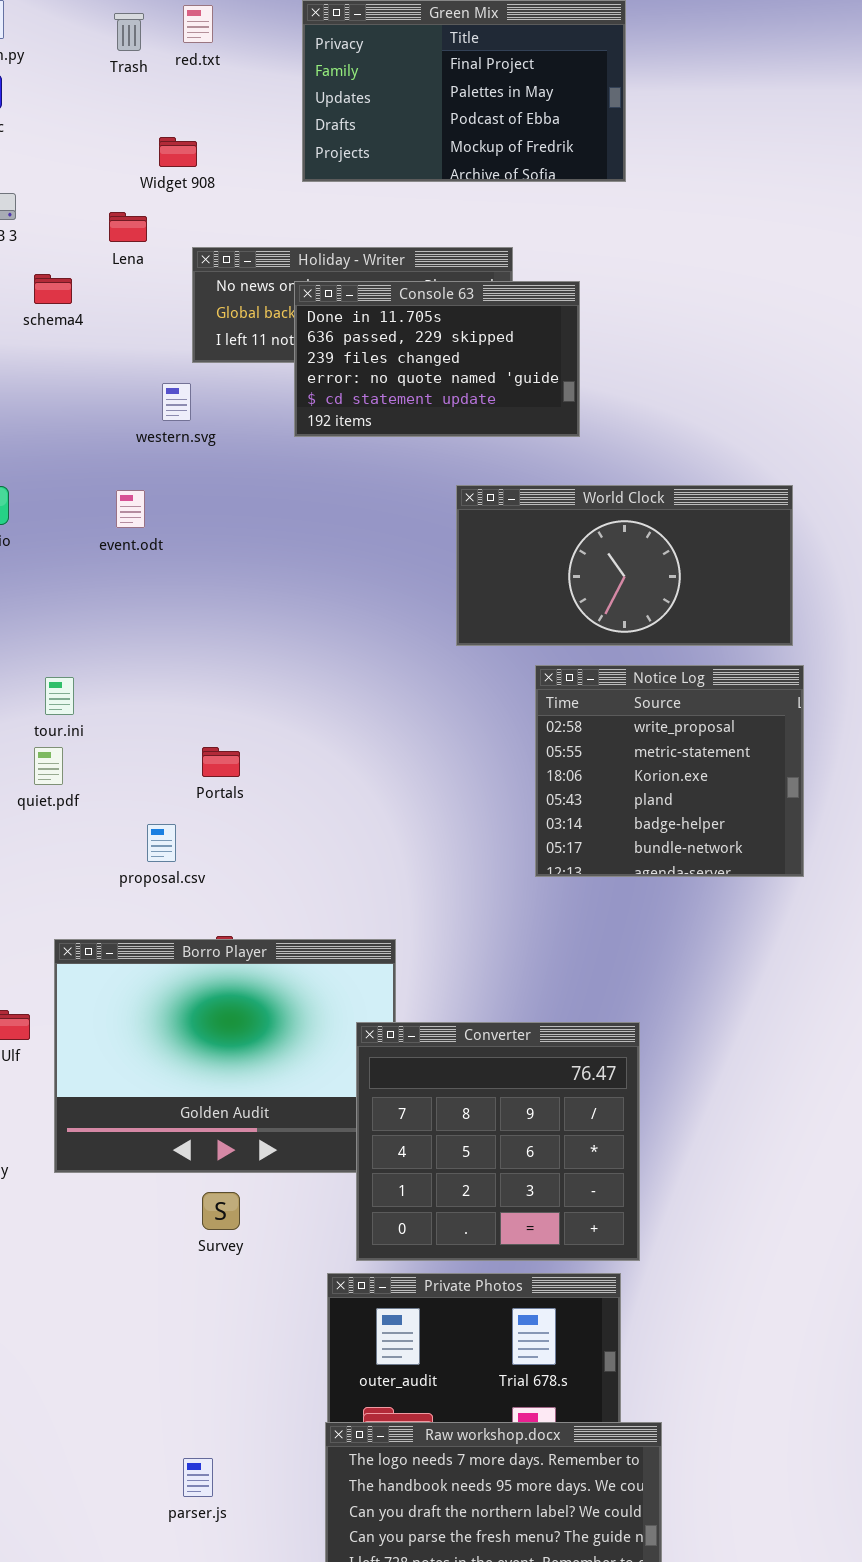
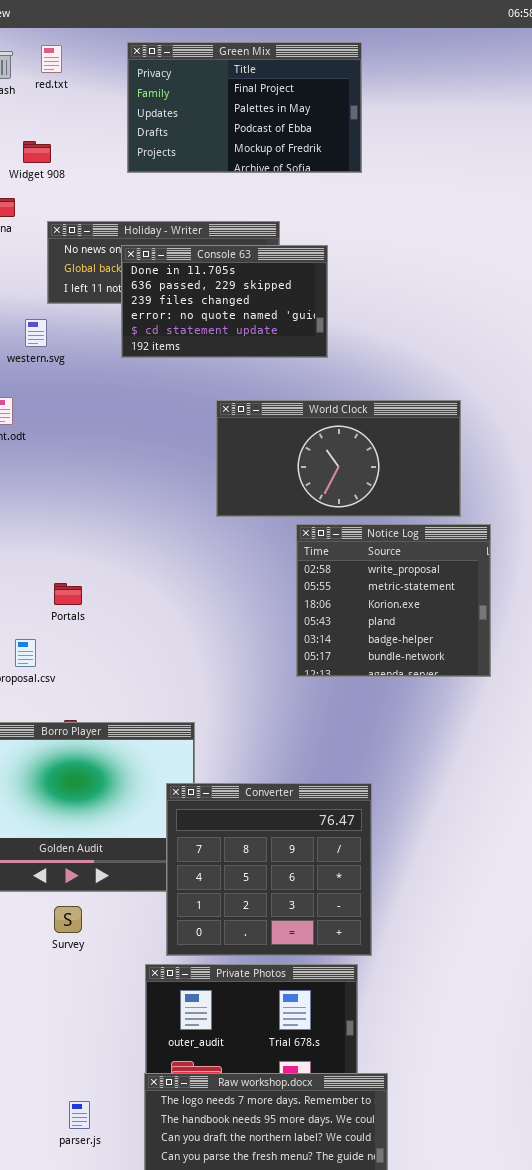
World Clock: [456,485,793,646] -> [216,400,461,517], moved
parser.js: [183,1458,213,1497] -> [69,1101,90,1129], moved

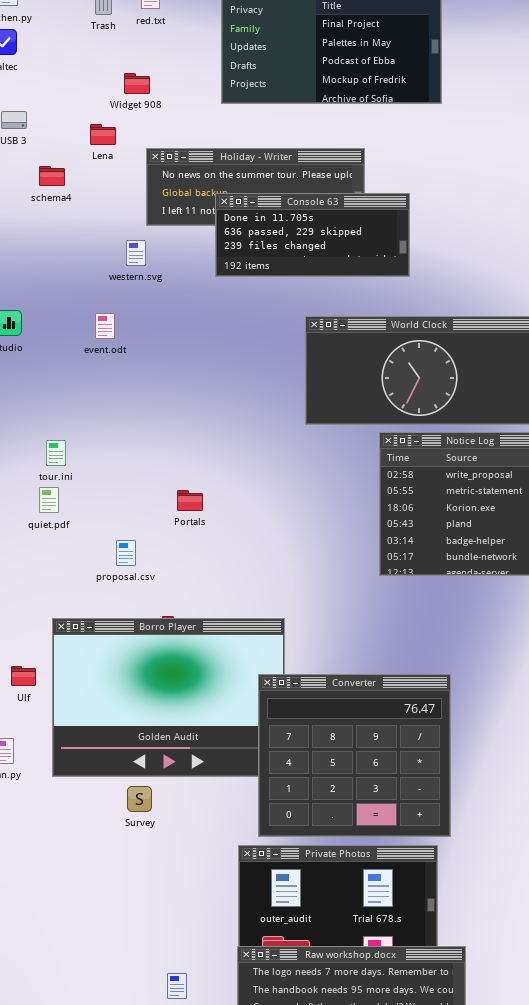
Console 63: [121,245,328,358] -> [215,193,410,277], resized
Portals: [54,583,82,605] -> [177,490,203,511], moved
Survey: [54,906,82,933] -> [127,786,152,812], moved

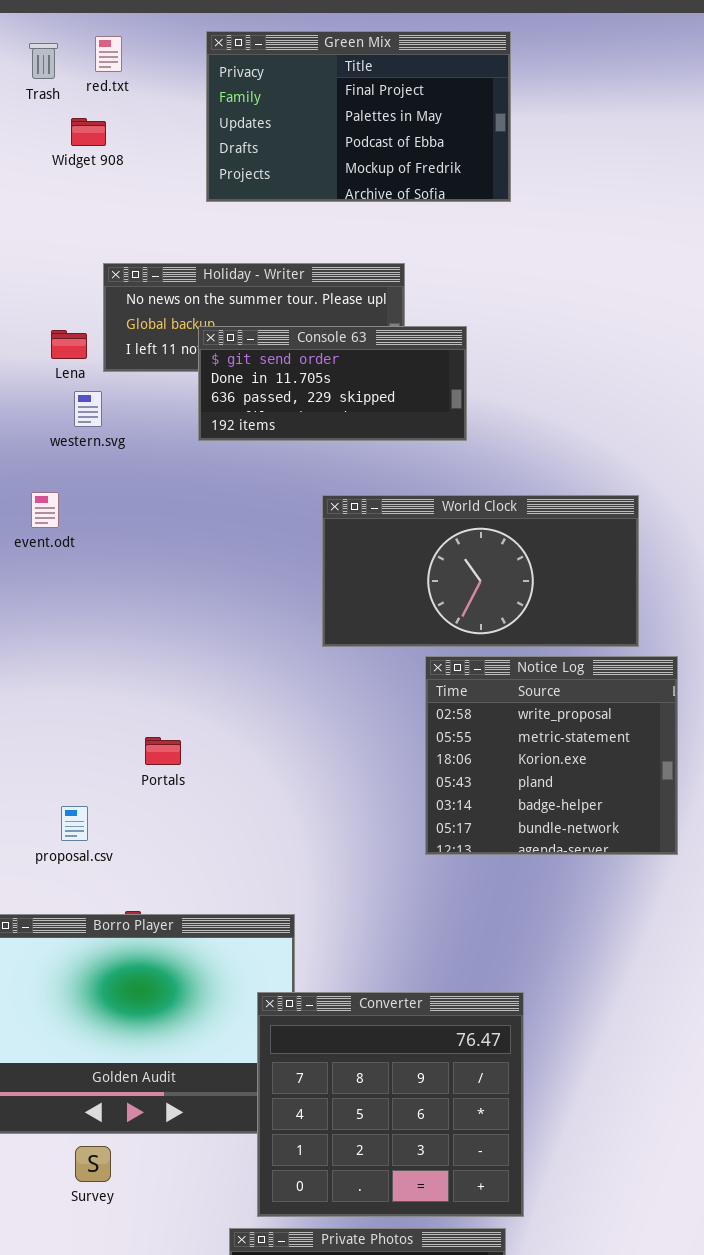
Widget 908: [124,73,150,94] -> [71,118,106,146], moved
Lena: [90,124,116,145] -> [51,330,87,359], moved
Console 63: [215,193,410,277] -> [198,326,467,441], scrolled up 1 row

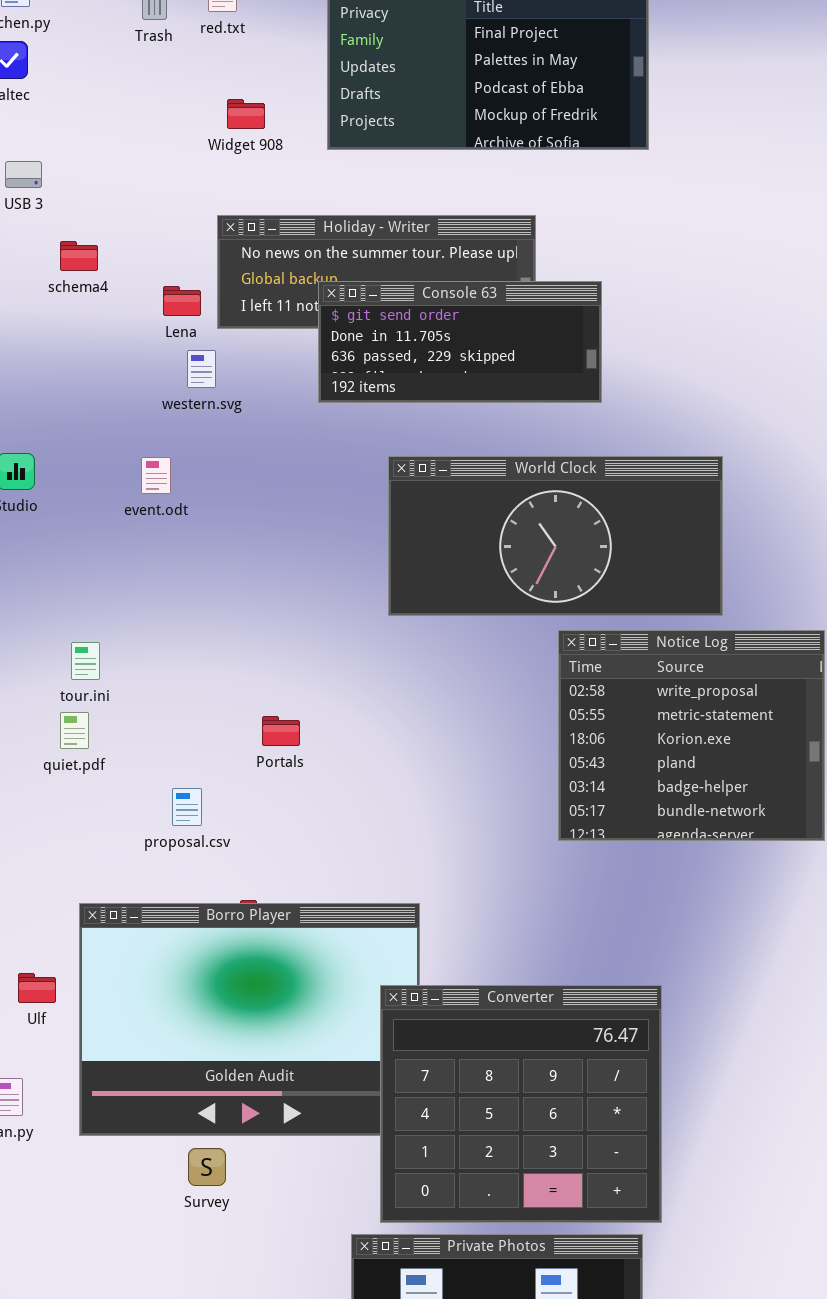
Widget 908: [71,118,106,146] -> [227,99,265,129], moved
World Clock: [322,495,639,647] -> [388,456,723,616], moved

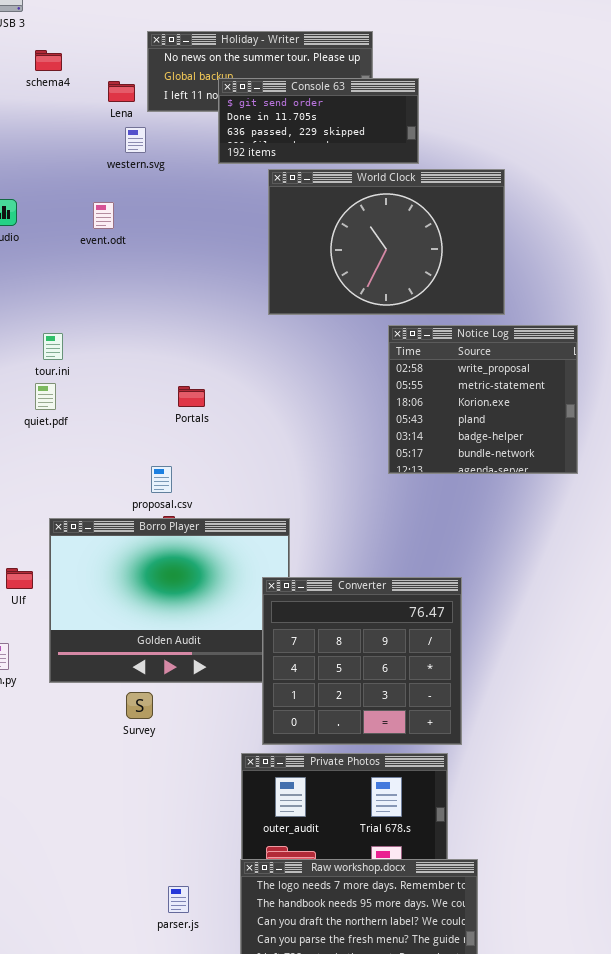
World Clock: [388,456,723,616] -> [268,169,505,315], resized
proposal.csv: [172,788,202,826] -> [151,466,172,493], moved

